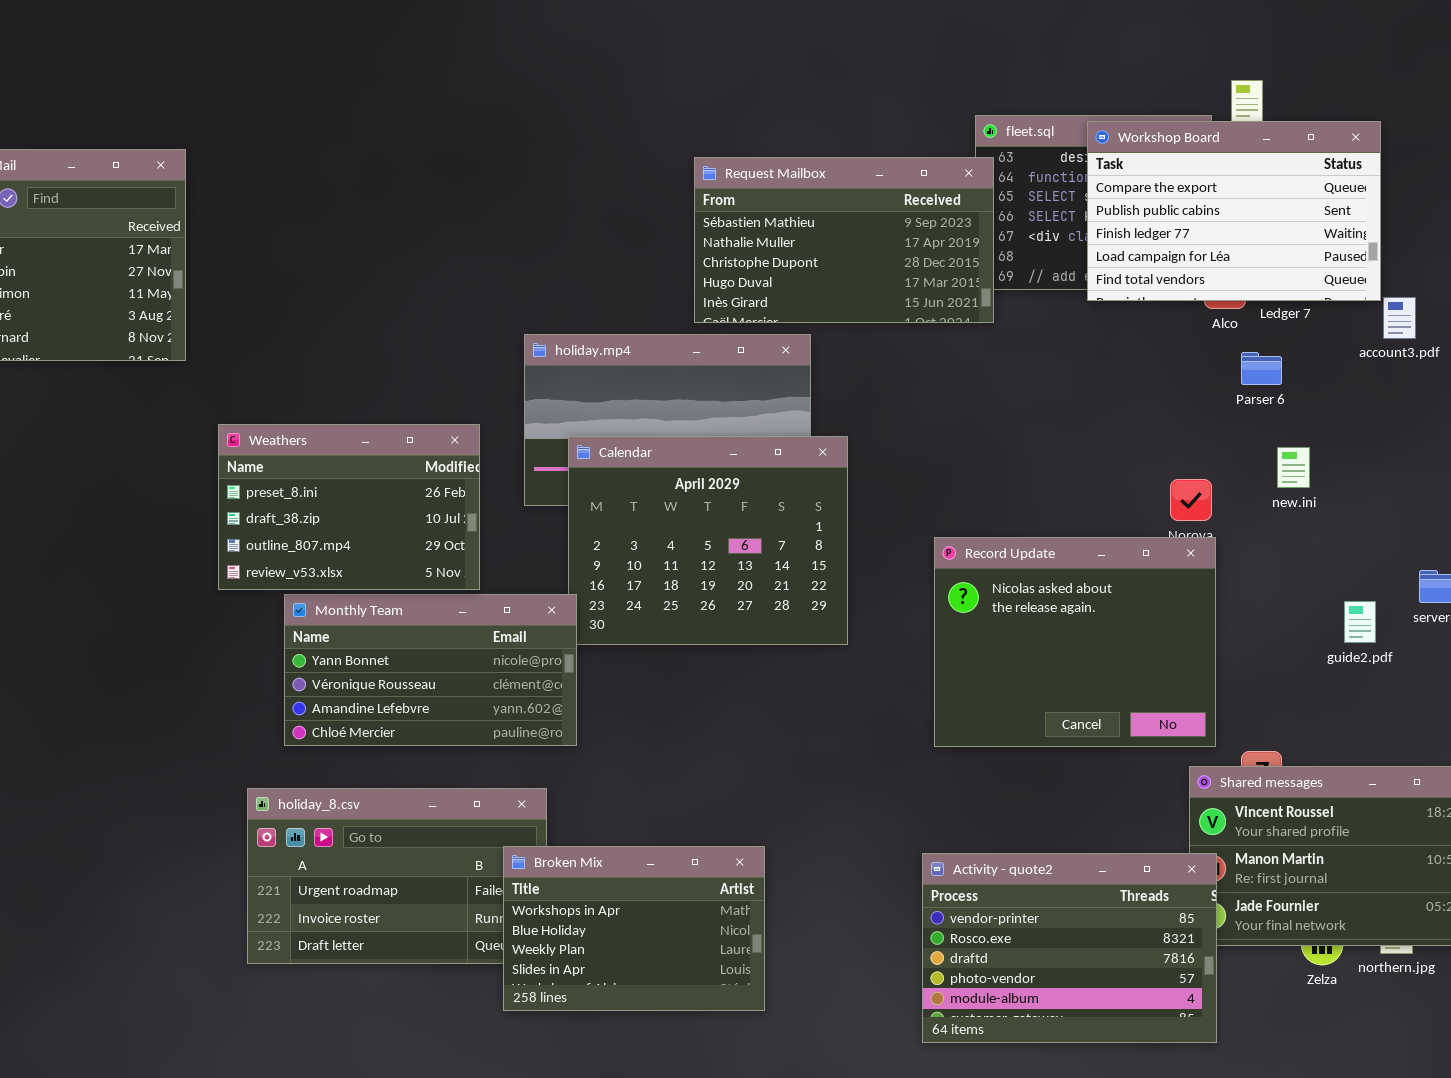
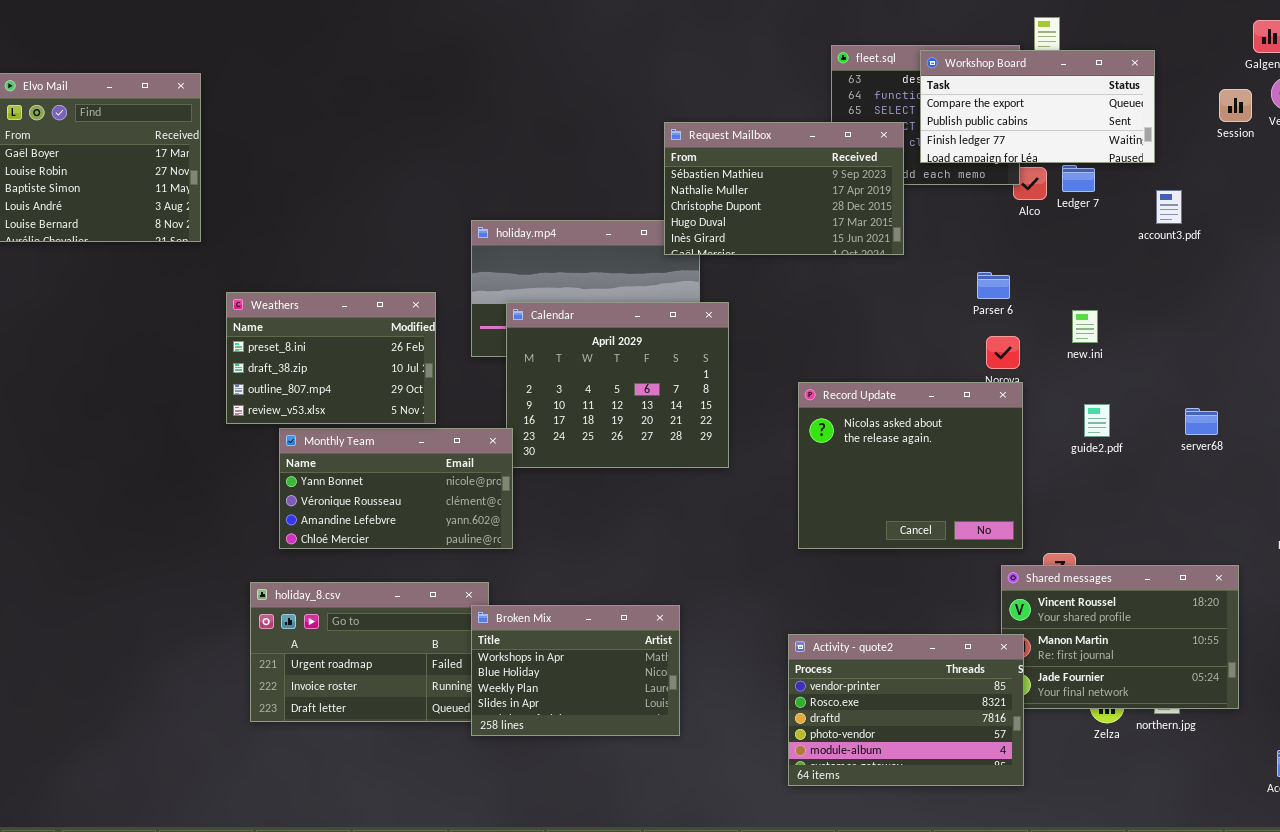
Workshop Board: [1087,121,1381,301] -> [920,50,1155,163], resized
Request Mailbox: [694,157,994,323] -> [664,122,904,255], moved
Parser 6: [1241,352,1282,385] -> [977,272,1010,299], moved
guide2.pdf: [1344,601,1376,643] -> [1084,404,1110,437], moved
Broken Mix: [503,846,765,1011] -> [471,605,680,736], moved

